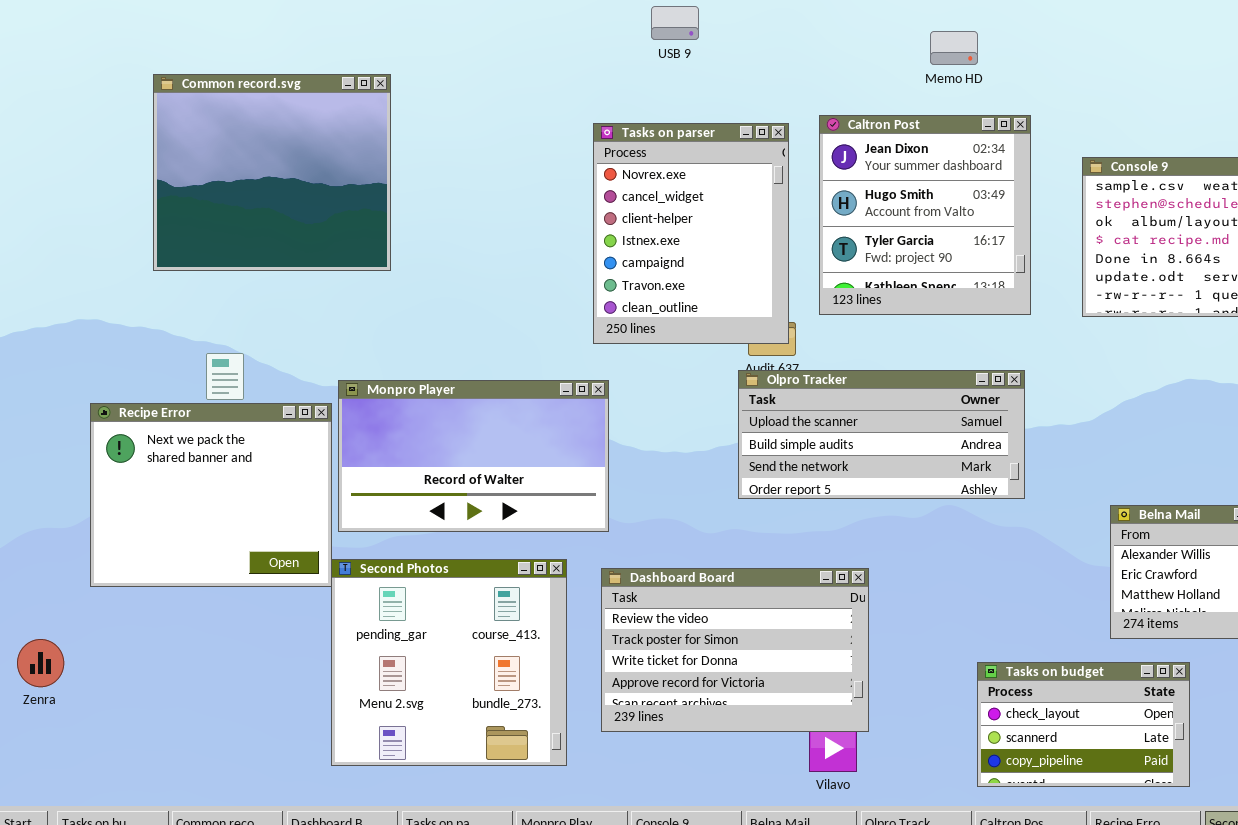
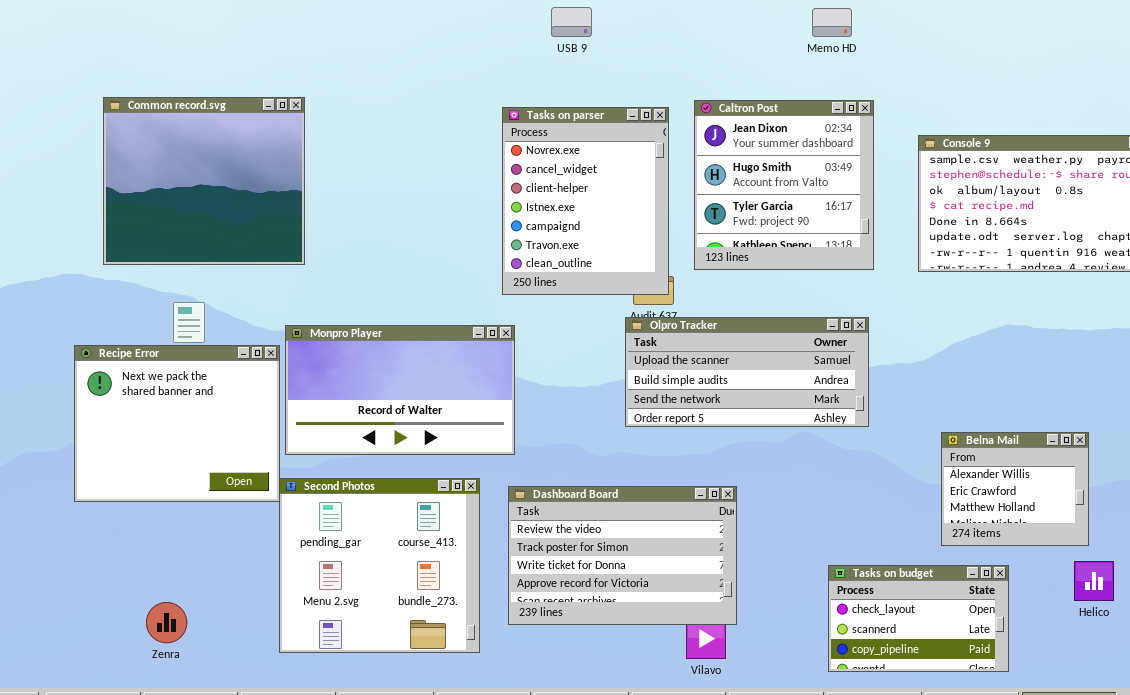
Memo HD: [930,31,978,65] -> [812,8,852,37], moved
Common record.svg: [153,74,391,271] -> [103,97,305,265], moved
Zenra: [17,639,64,687] -> [146,602,187,643], moved

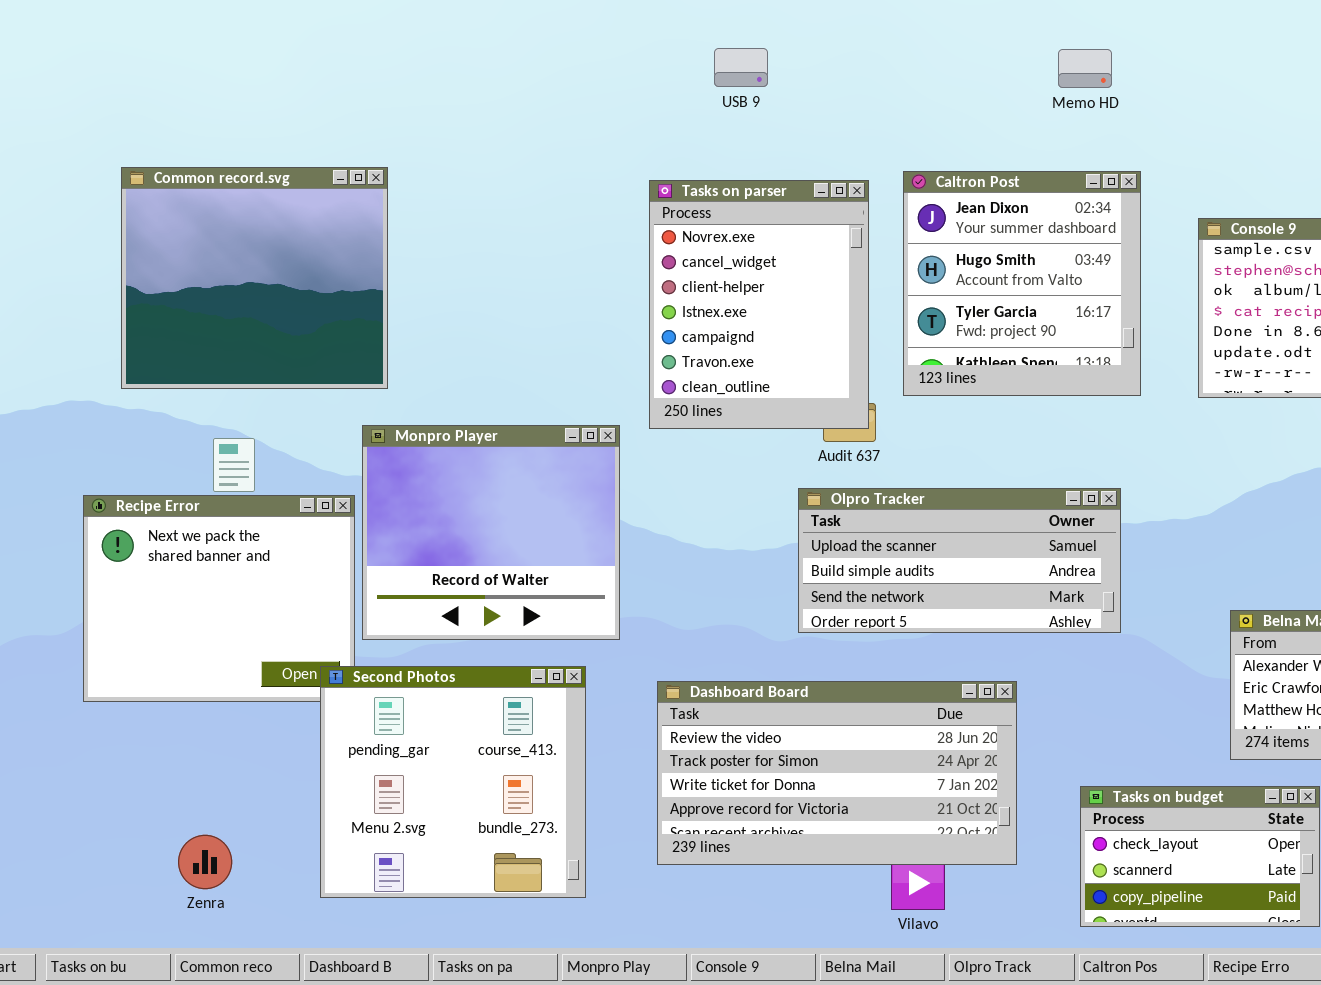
Olpro Tracker: [625,317,869,427] -> [798,488,1121,633], moved
Monpro Player: [285,325,515,455] -> [362,425,620,640], resized
Second Photos: [279,478,480,653] -> [320,666,586,898], moved
Dashboard Board: [508,486,737,625] -> [657,681,1017,865], resized

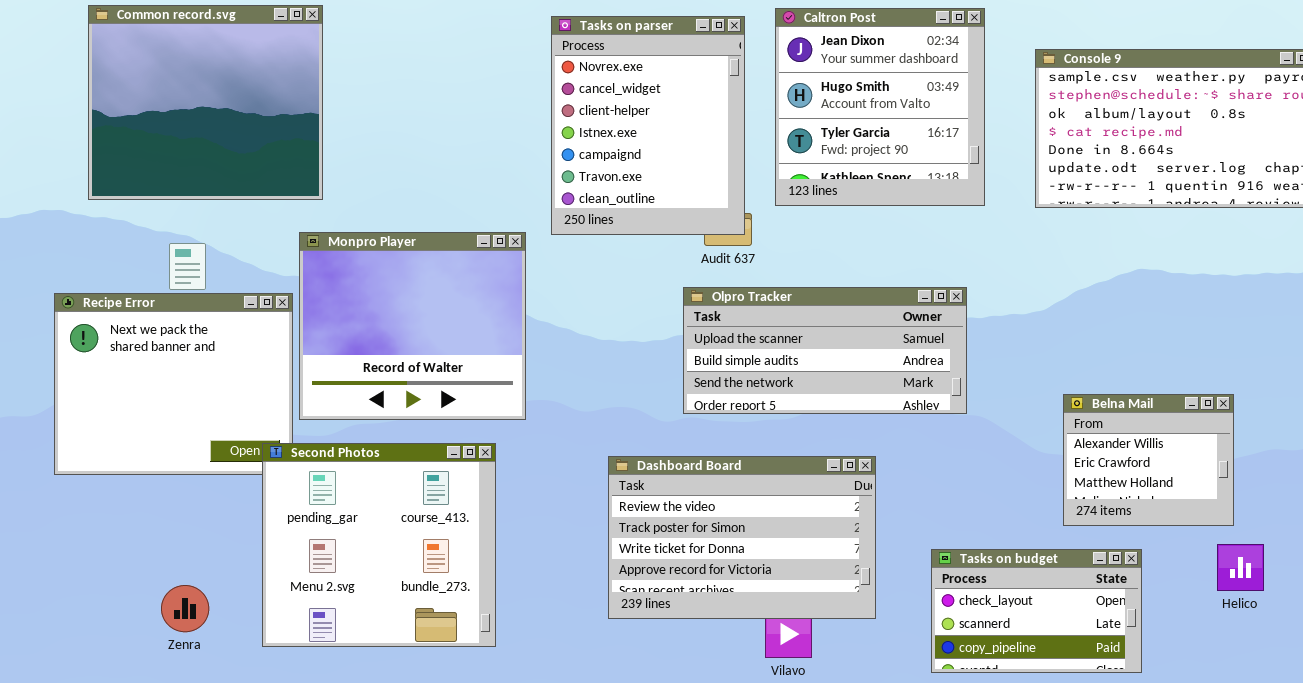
Dashboard Board: [657,681,1017,865] -> [608,456,876,619], resized
Zenra: [178,835,232,889] -> [161,585,209,632], moved

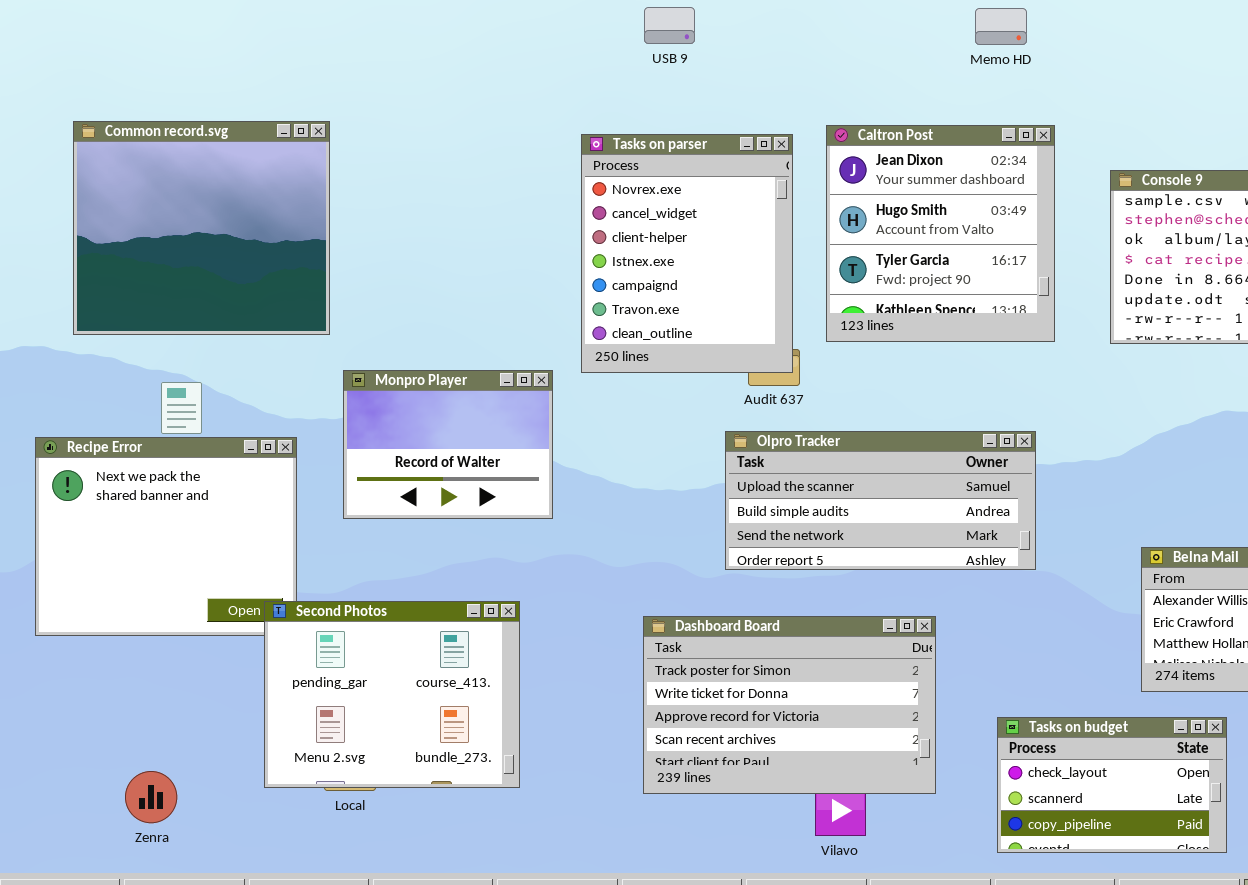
Monpro Player: [299,232,526,420] -> [343,370,553,519], resized
Second Photos: [262,443,496,647] -> [264,601,520,788], resized
Dashboard Board: [608,456,876,619] -> [643,616,936,794], scrolled down 1 row
Zenra: [161,585,209,632] -> [125,771,177,823], moved

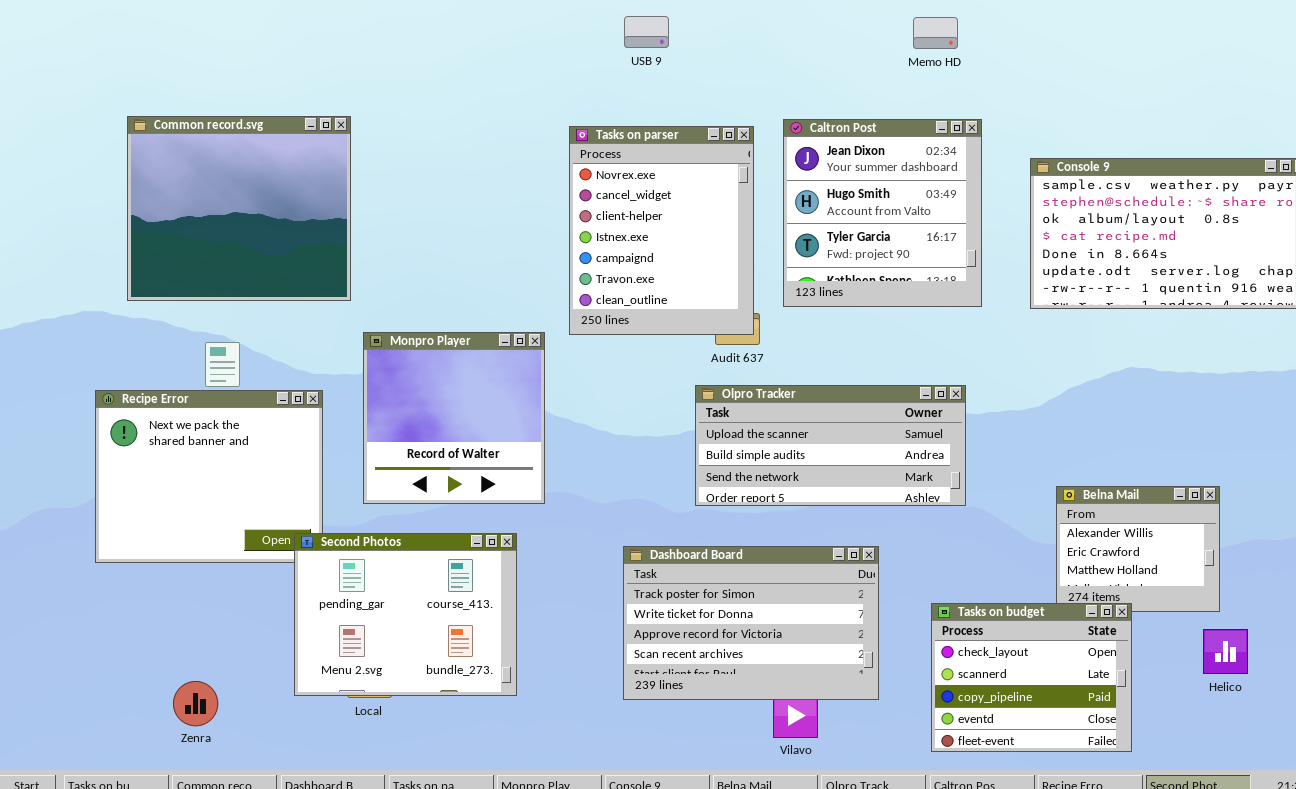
Monpro Player: [343,370,553,519] -> [363,332,545,504], resized
Tasks on budget: [997,717,1227,853] -> [931,603,1132,752], resized

